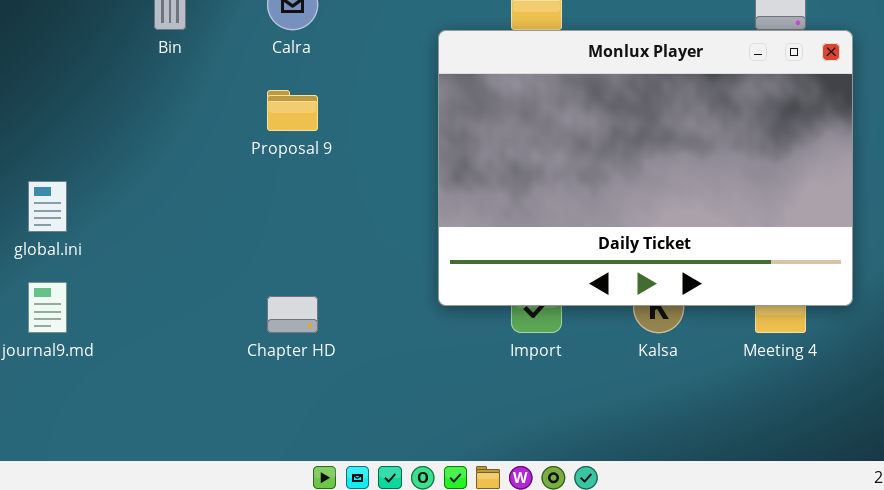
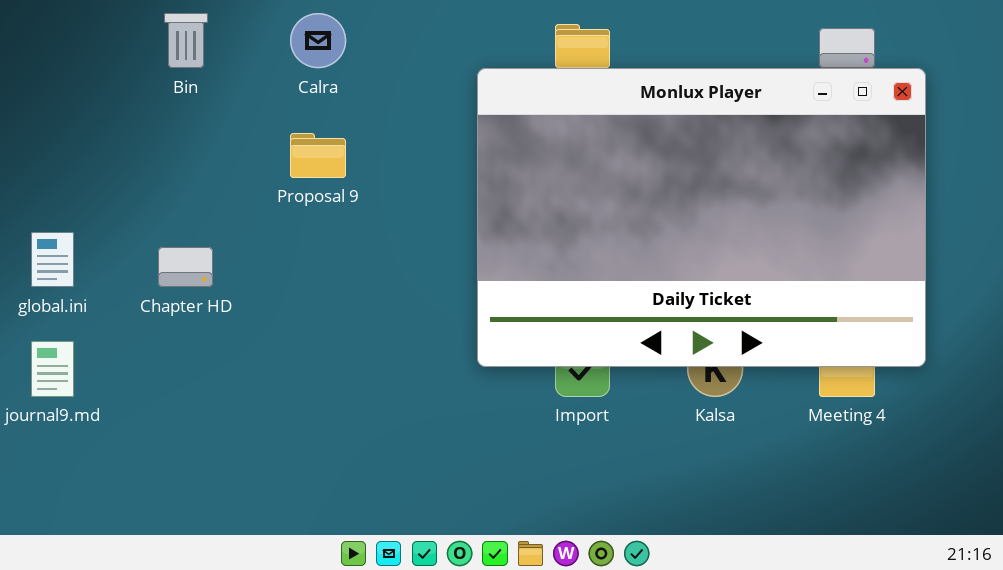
Chapter HD: [267,296,318,333] -> [158,247,213,287], moved

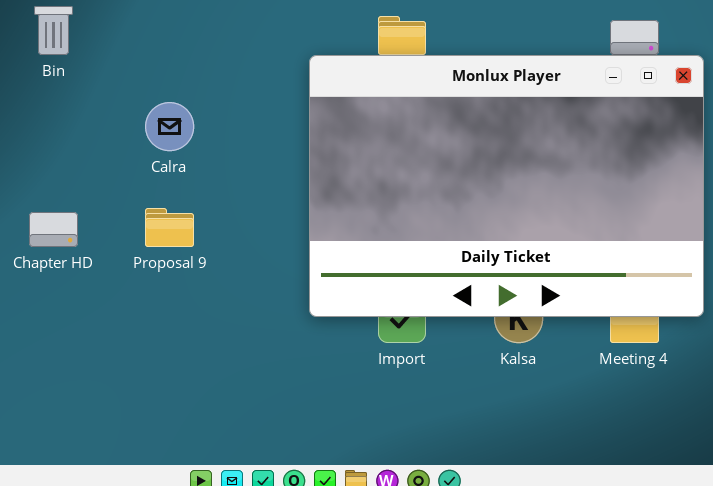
Calra: [290,13,346,68] -> [145,102,194,151], moved
Proposal 9: [290,133,346,178] -> [145,208,194,247], moved

